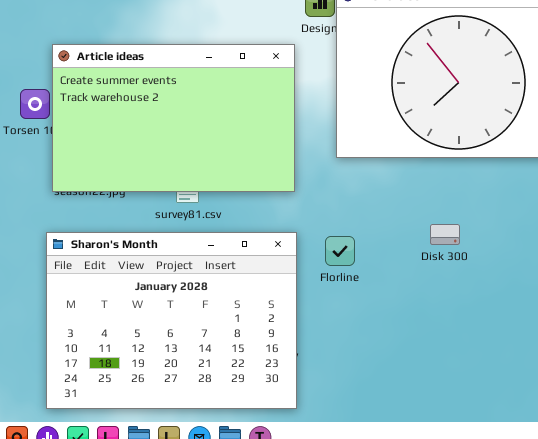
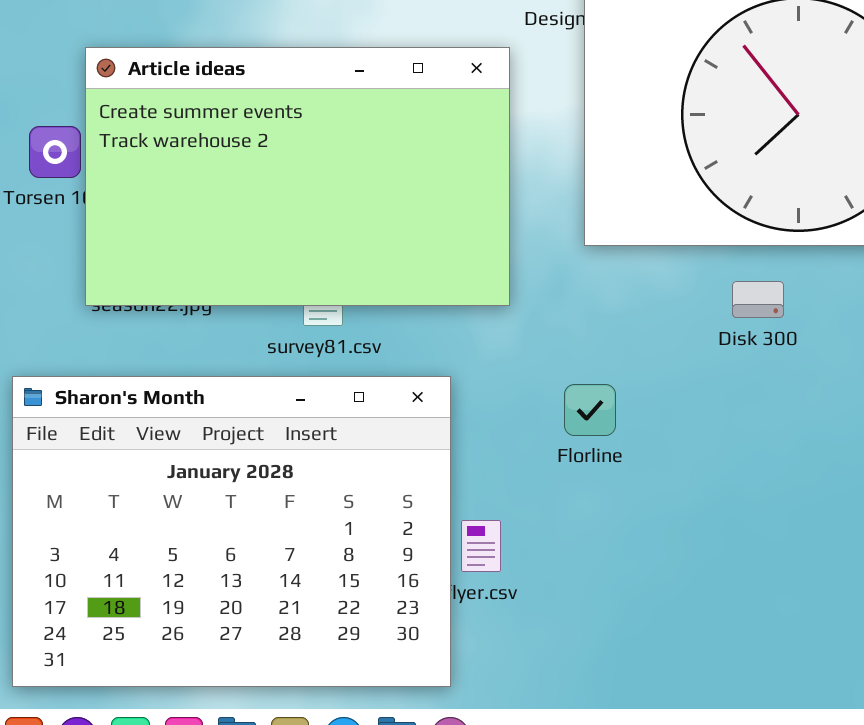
Disk 300: [430,224,460,245] -> [732,281,784,318], moved
Sharon's Month: [46,232,297,409] -> [12,376,451,687], moved

